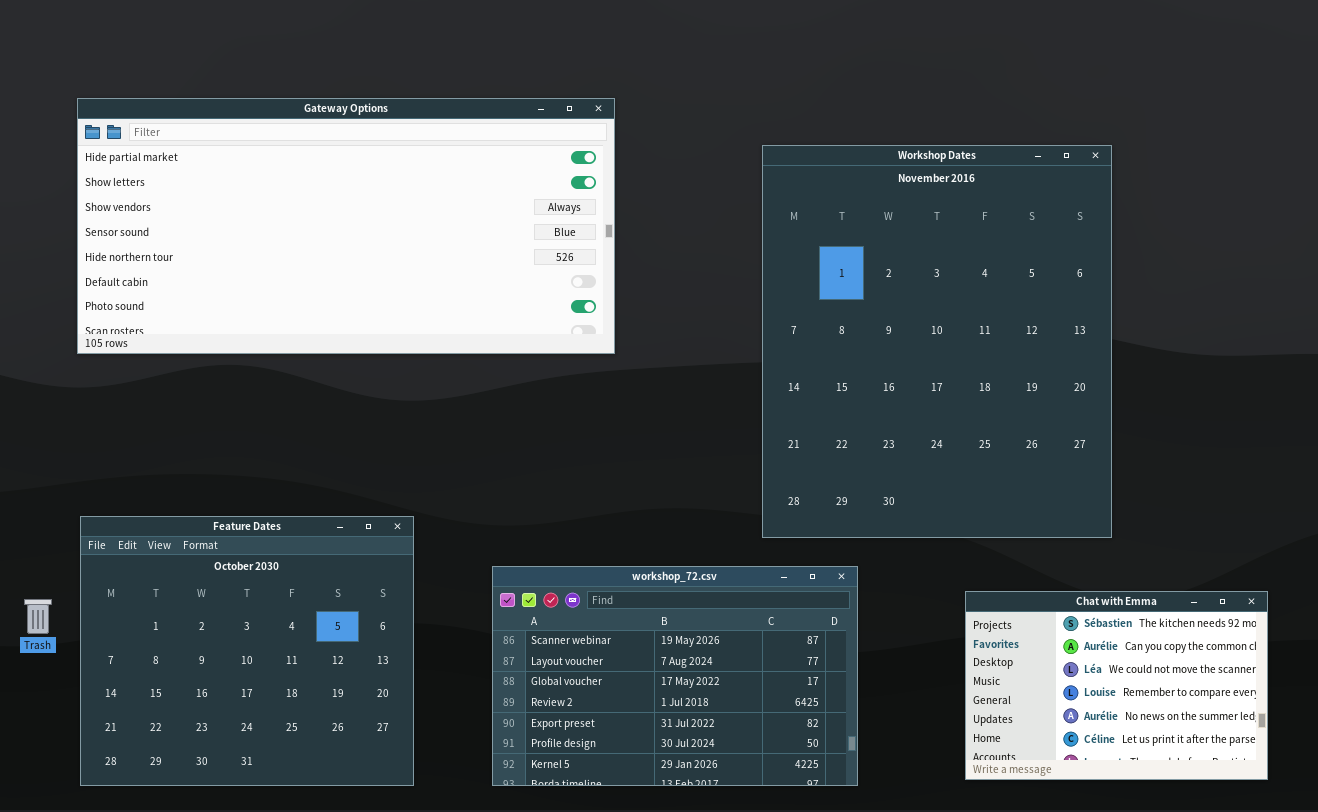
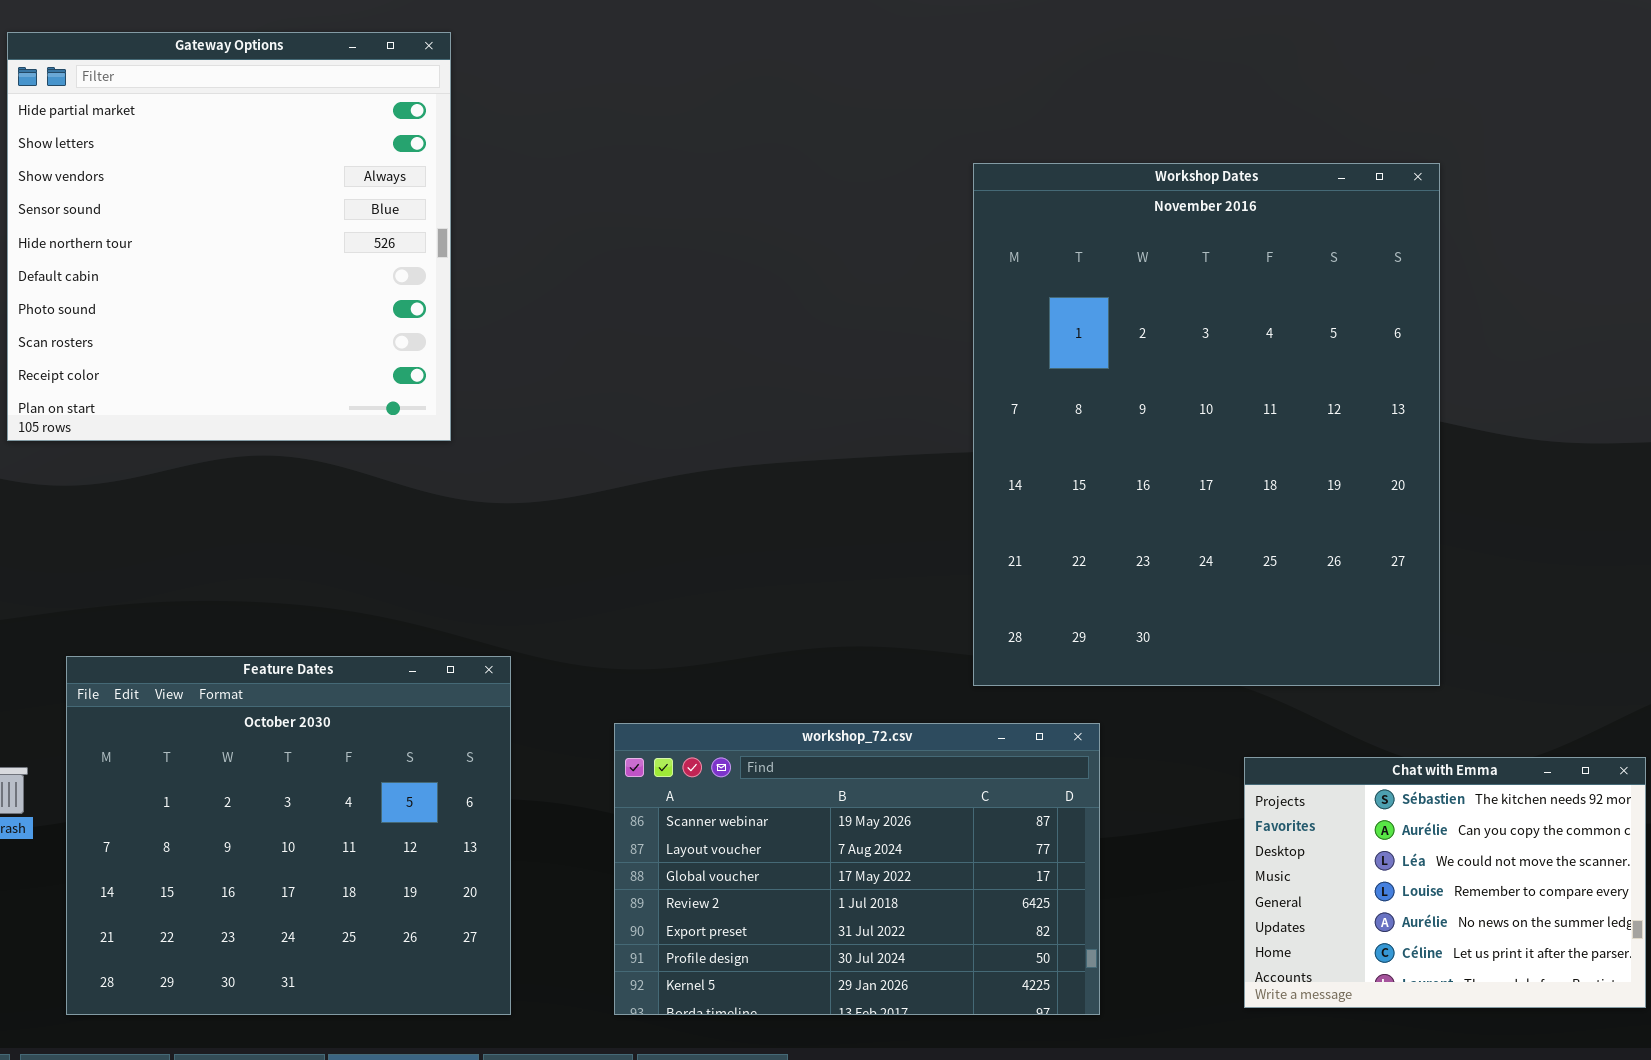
Gateway Options: [77,98,615,354] -> [7,32,451,441], moved, resized

